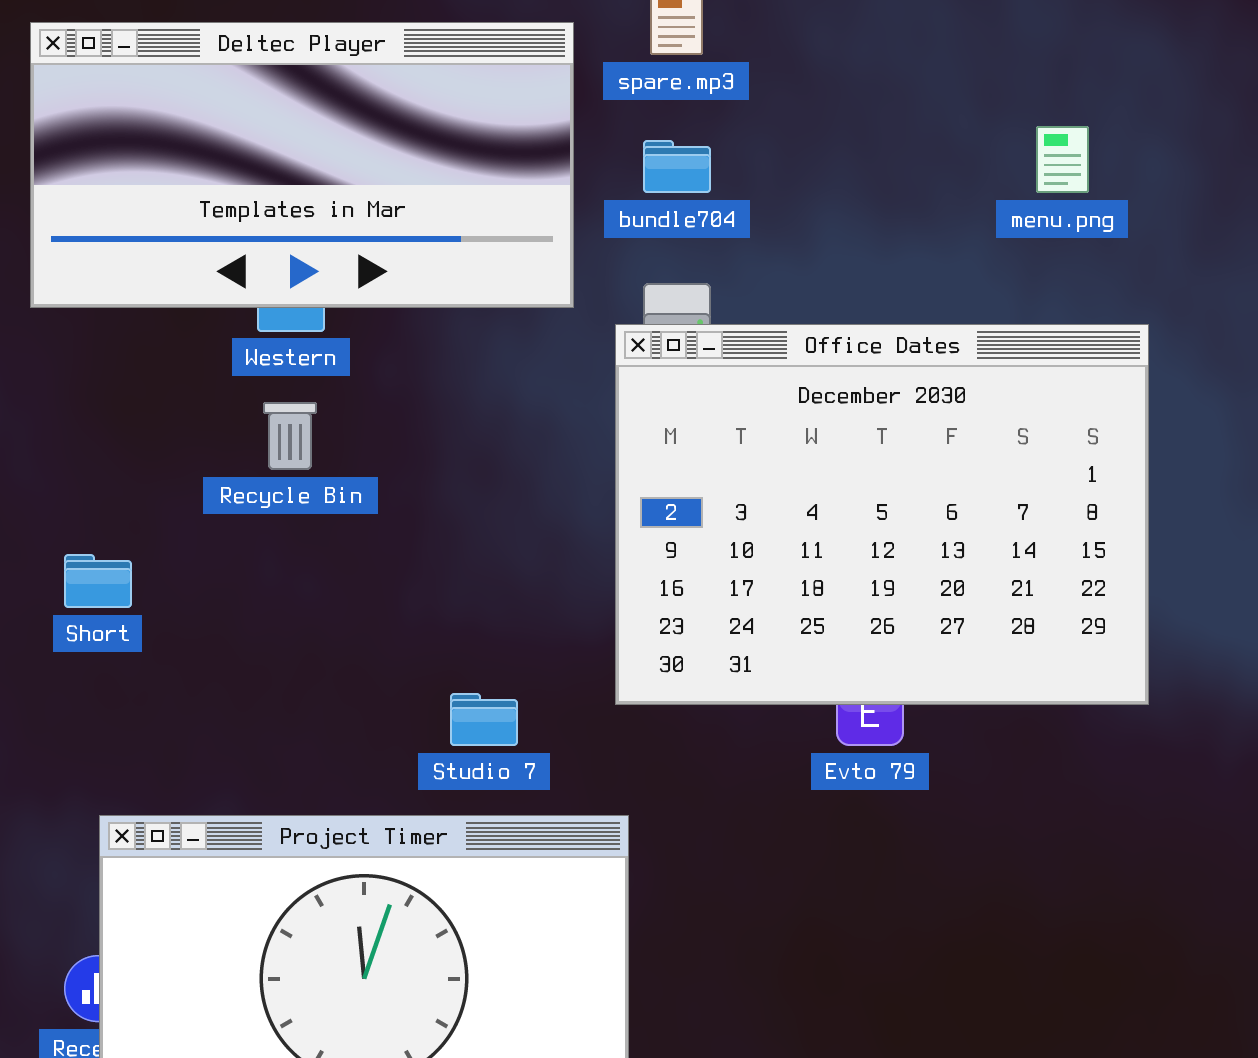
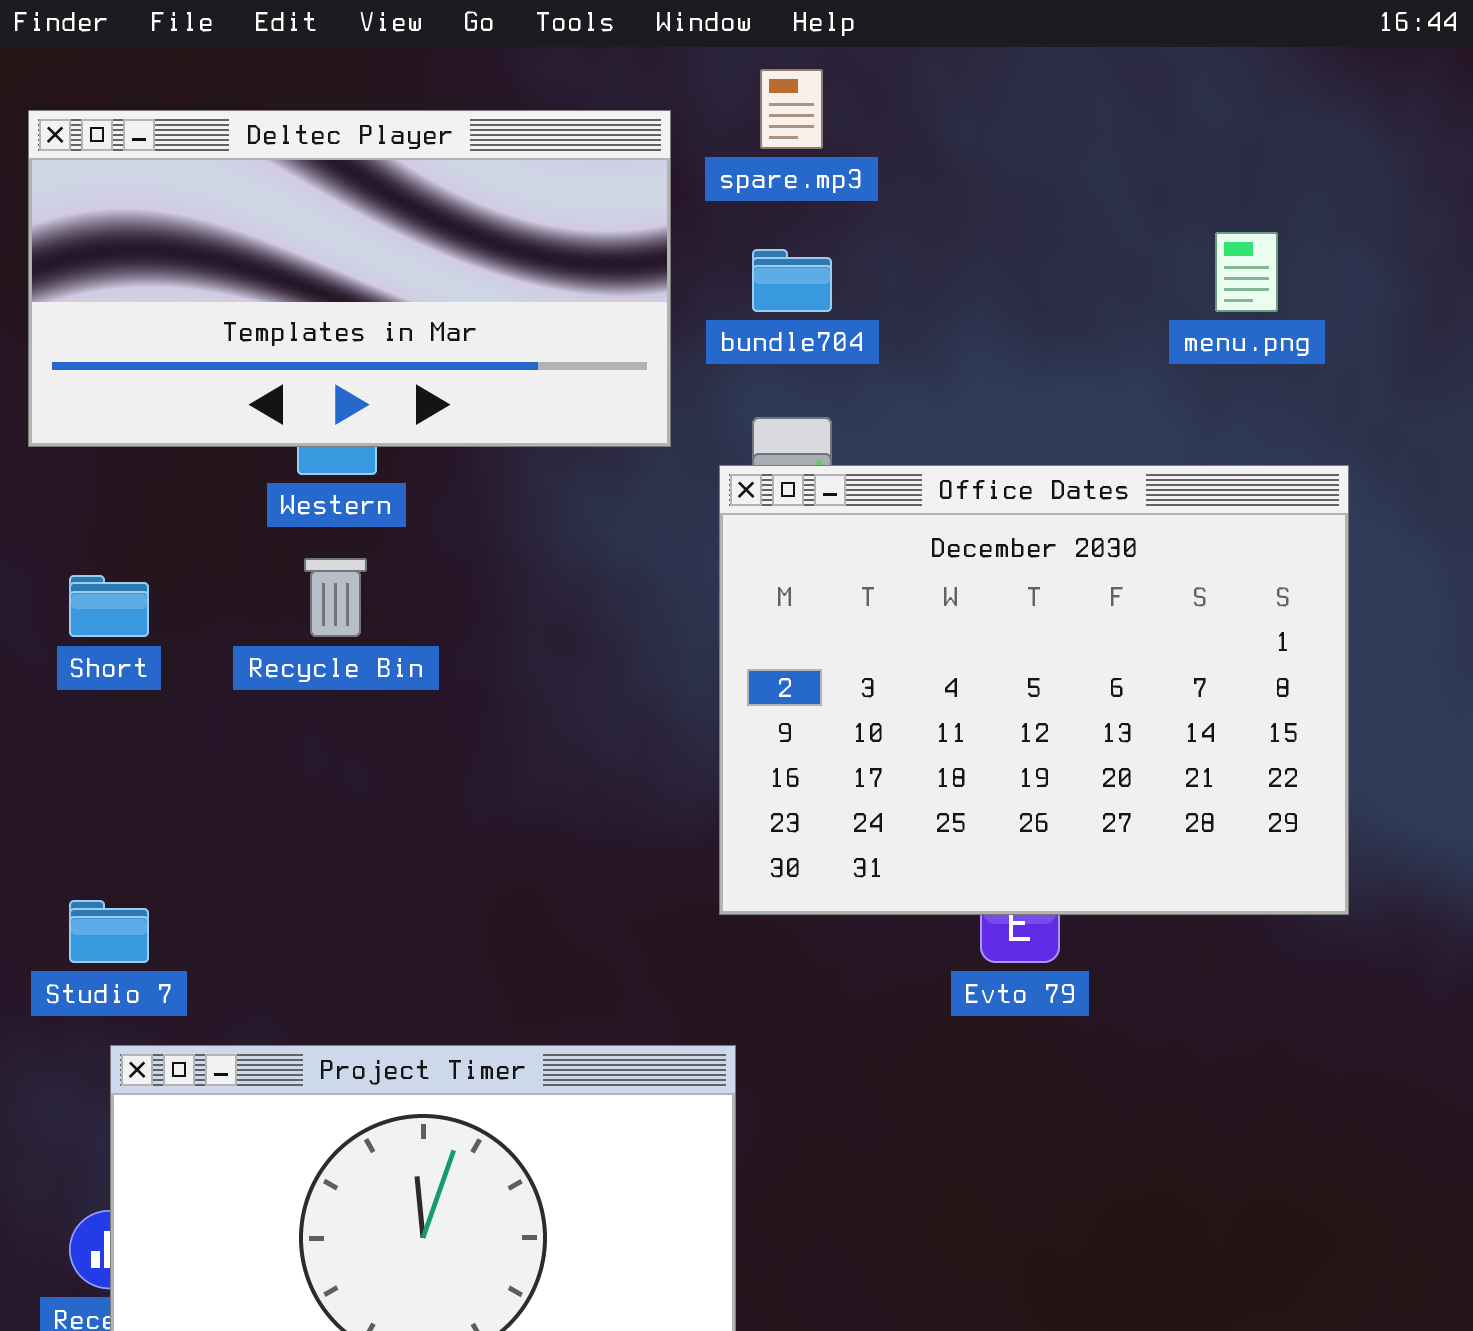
Short: [64,554,132,608] -> [69,575,149,637], moved
Studio 7: [450,693,518,746] -> [69,900,149,963], moved

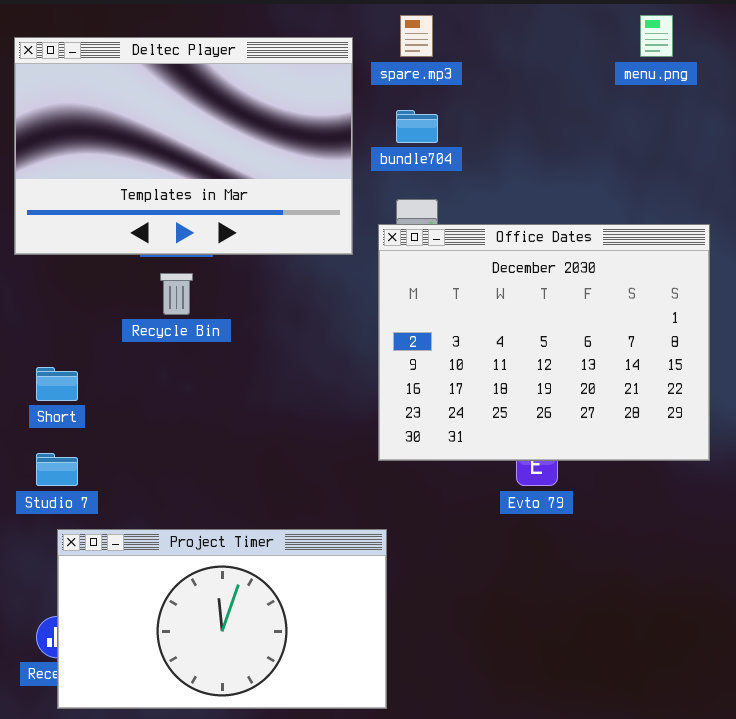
Deltec Player: [28,110,671,447] -> [14,37,353,255], resized
menu.png: [1215,232,1278,312] -> [640,15,673,57], moved
Short: [69,575,149,637] -> [36,367,78,401], moved

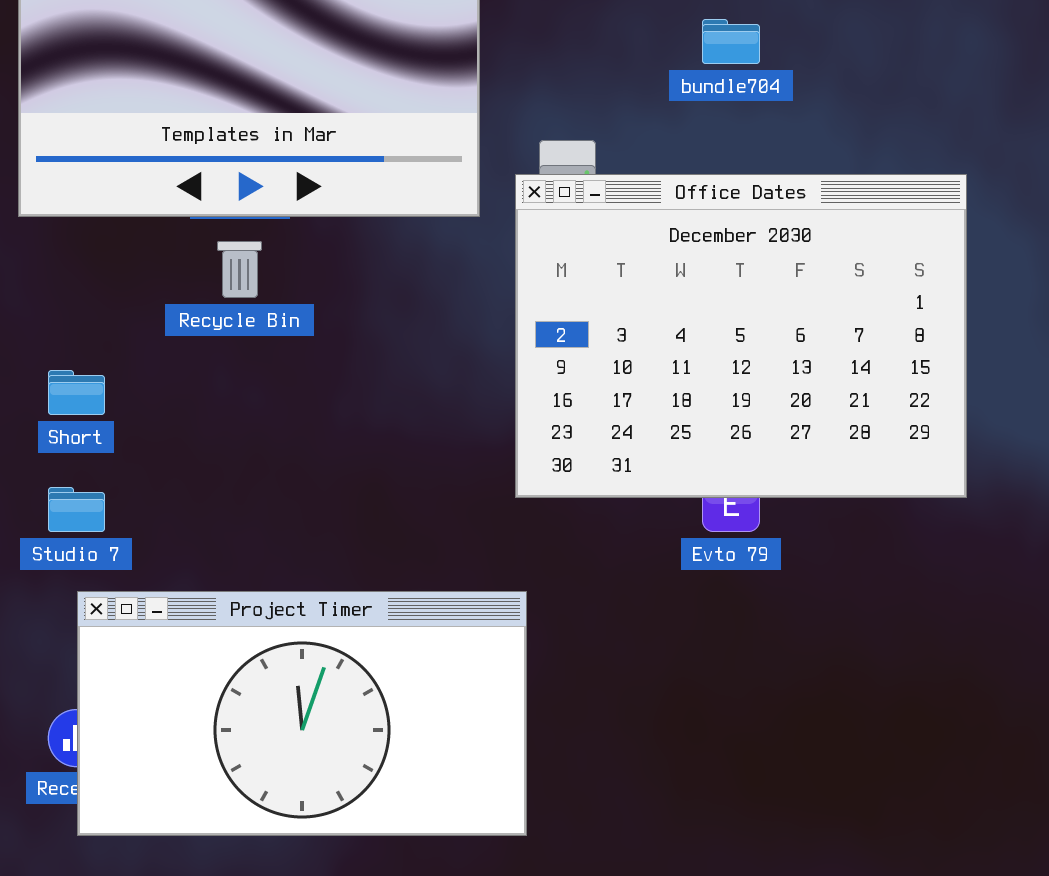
bundle704: [396,110,438,143] -> [702,19,760,64], moved

